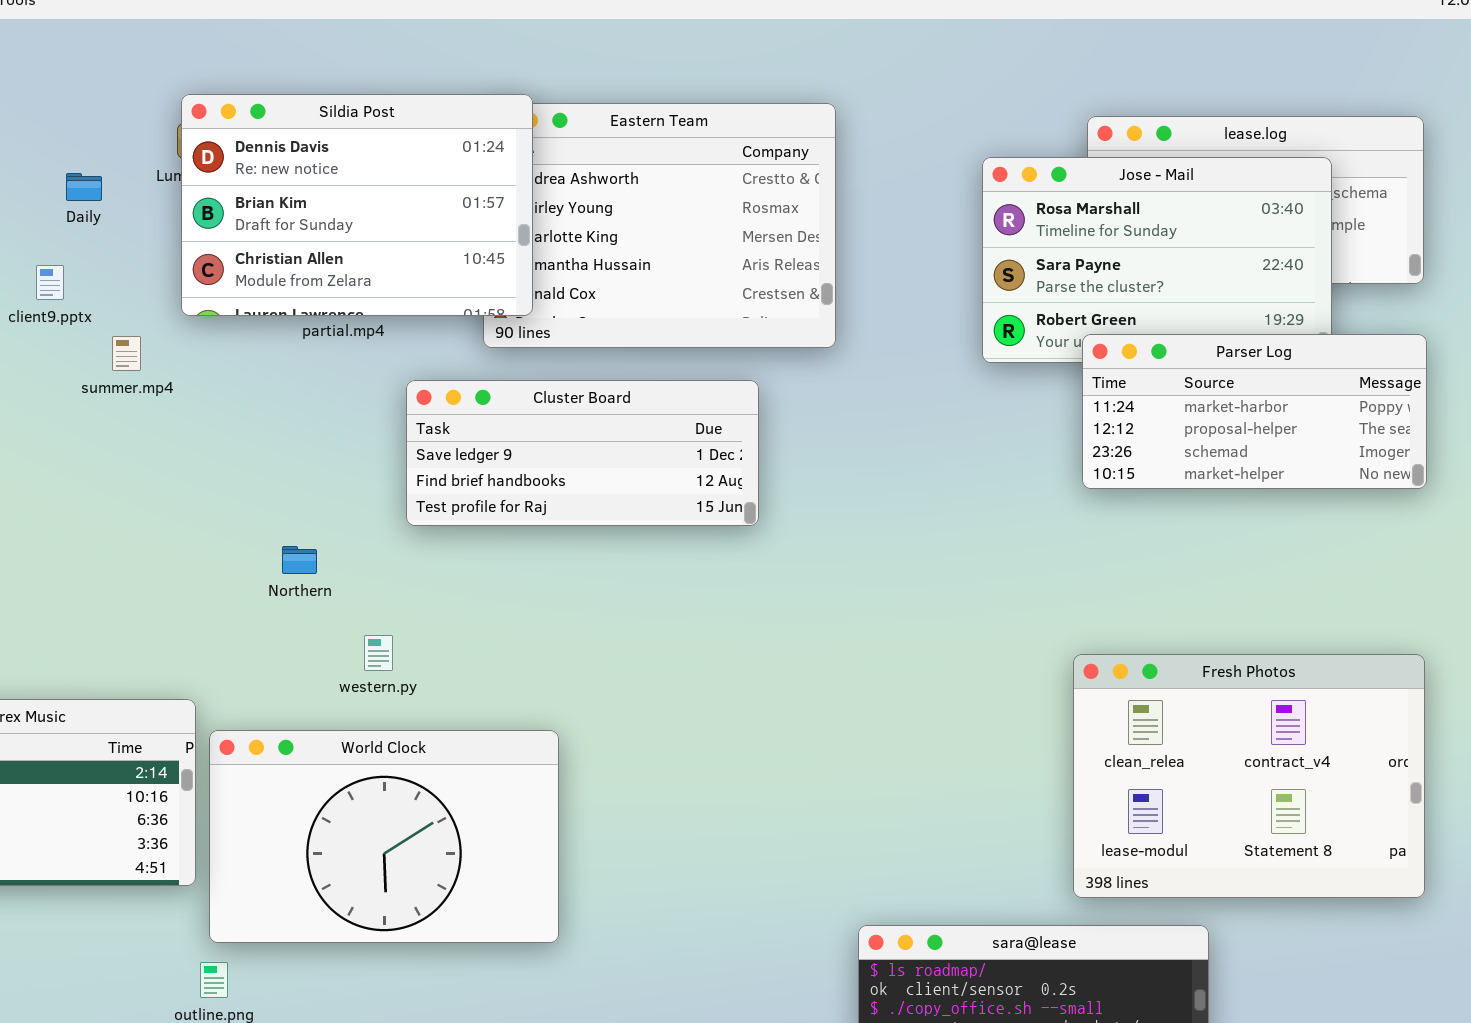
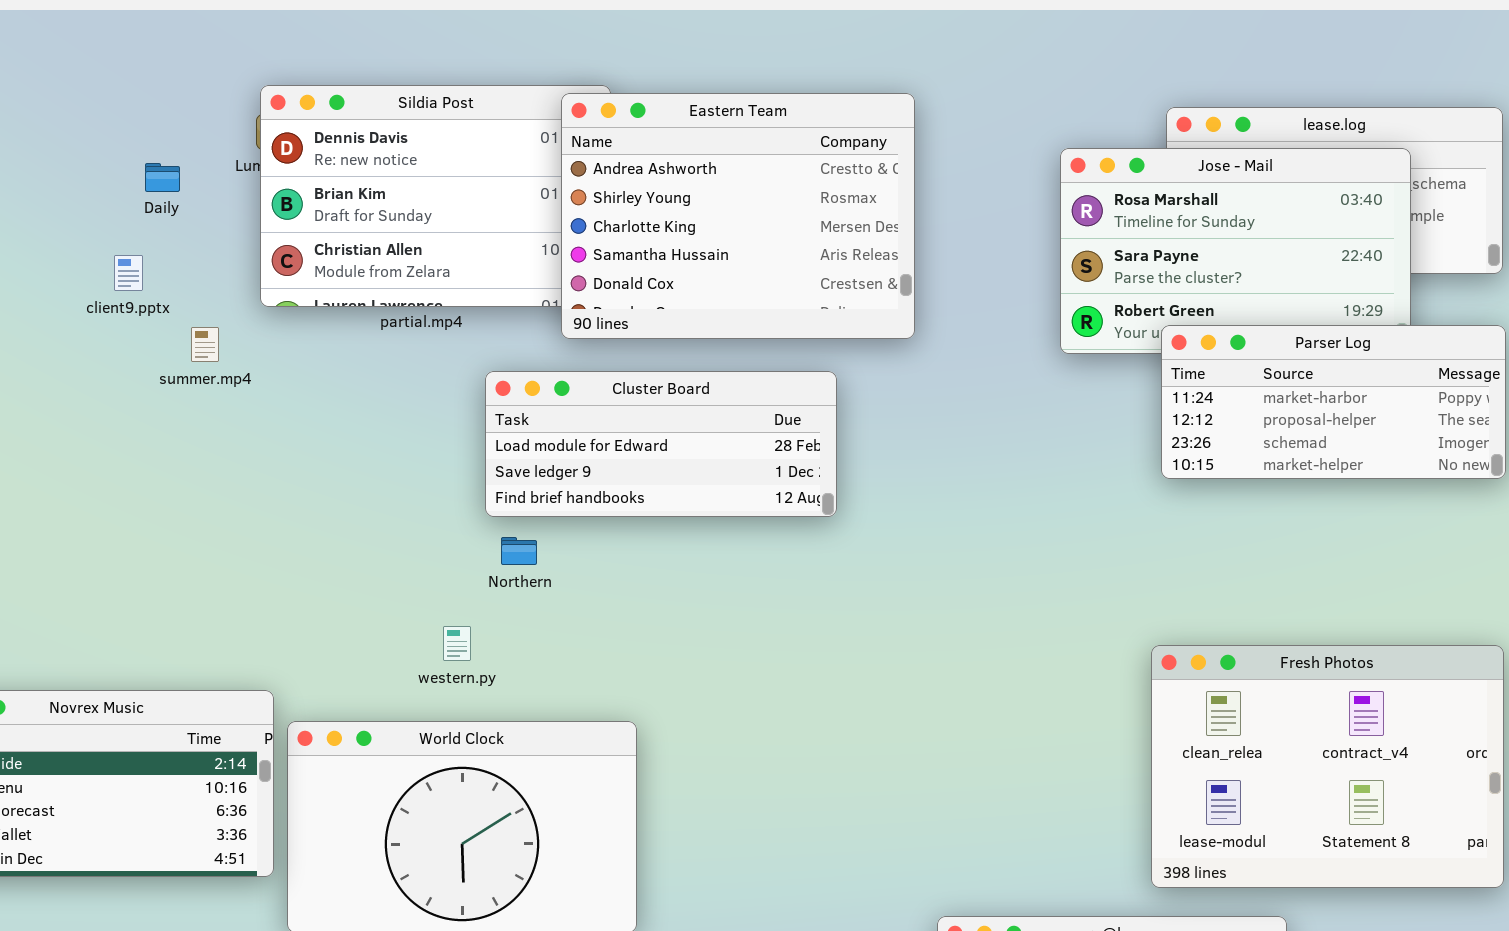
Eastern Team: [483,103,836,348] -> [561,93,915,339], raised
Cluster Board: [406,380,759,526] -> [485,371,837,517], scrolled up 1 row
Northern: [282,546,317,574] -> [501,537,537,565], moved

